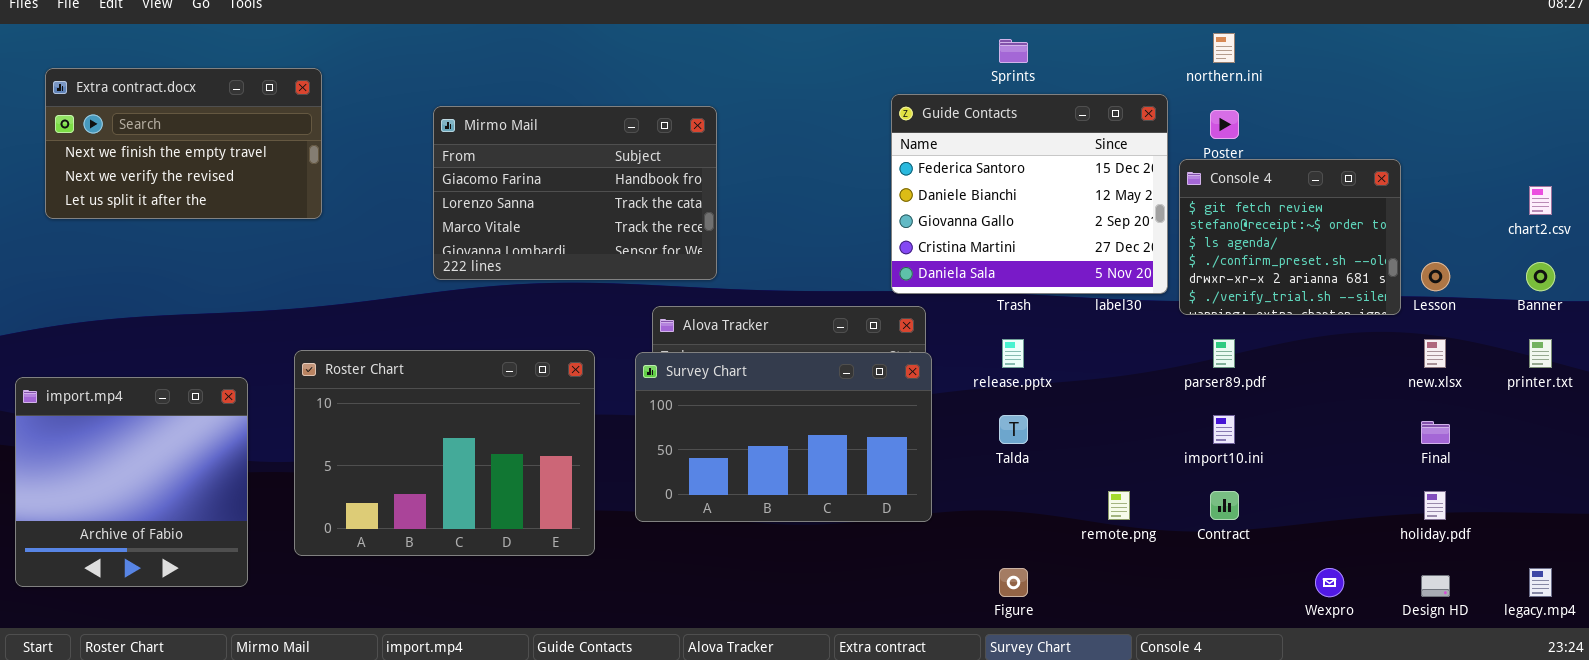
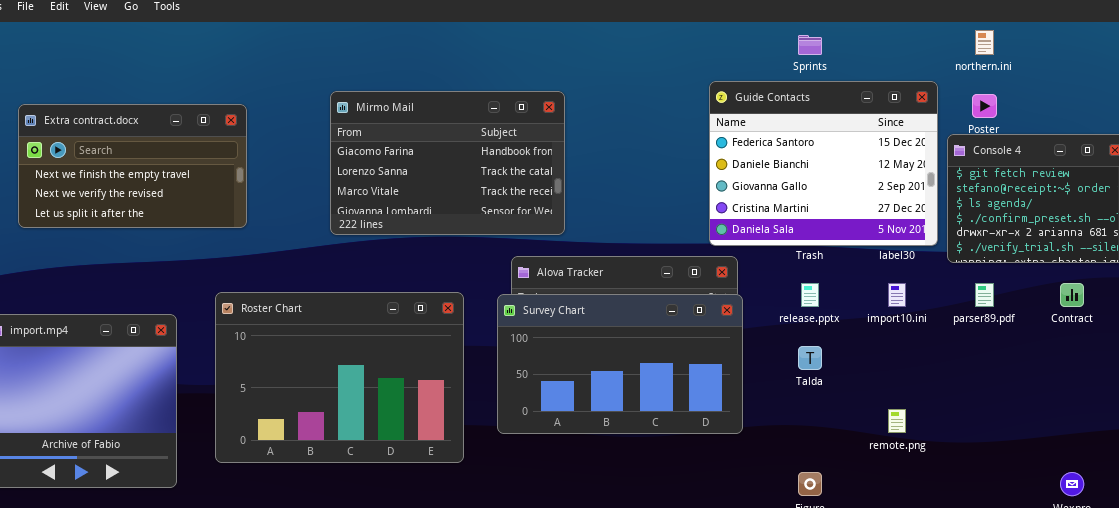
Extra contract.docx: [45,68,322,219] -> [18,104,247,228], moved
import10.ini: [1213,415,1235,444] -> [888,283,906,307], moved
Contract: [1210,491,1239,520] -> [1060,283,1084,307], moved

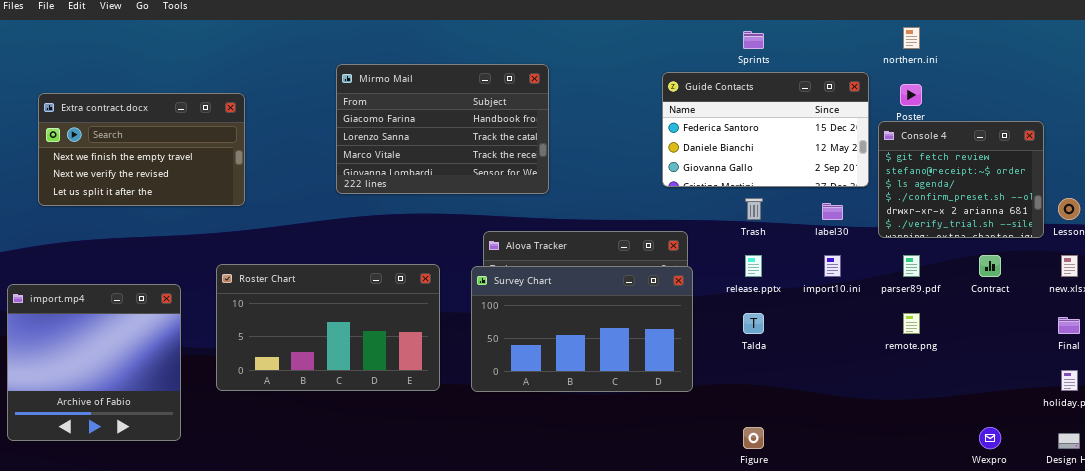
Guide Contacts: [709,81,938,246] -> [662,72,869,187], resized
Mirmo Mail: [330,91,565,235] -> [336,64,549,194], moved
Roster Chart: [215,292,464,463] -> [216,264,440,391], resized
remote.png: [888,409,906,433] -> [903,313,920,334], moved

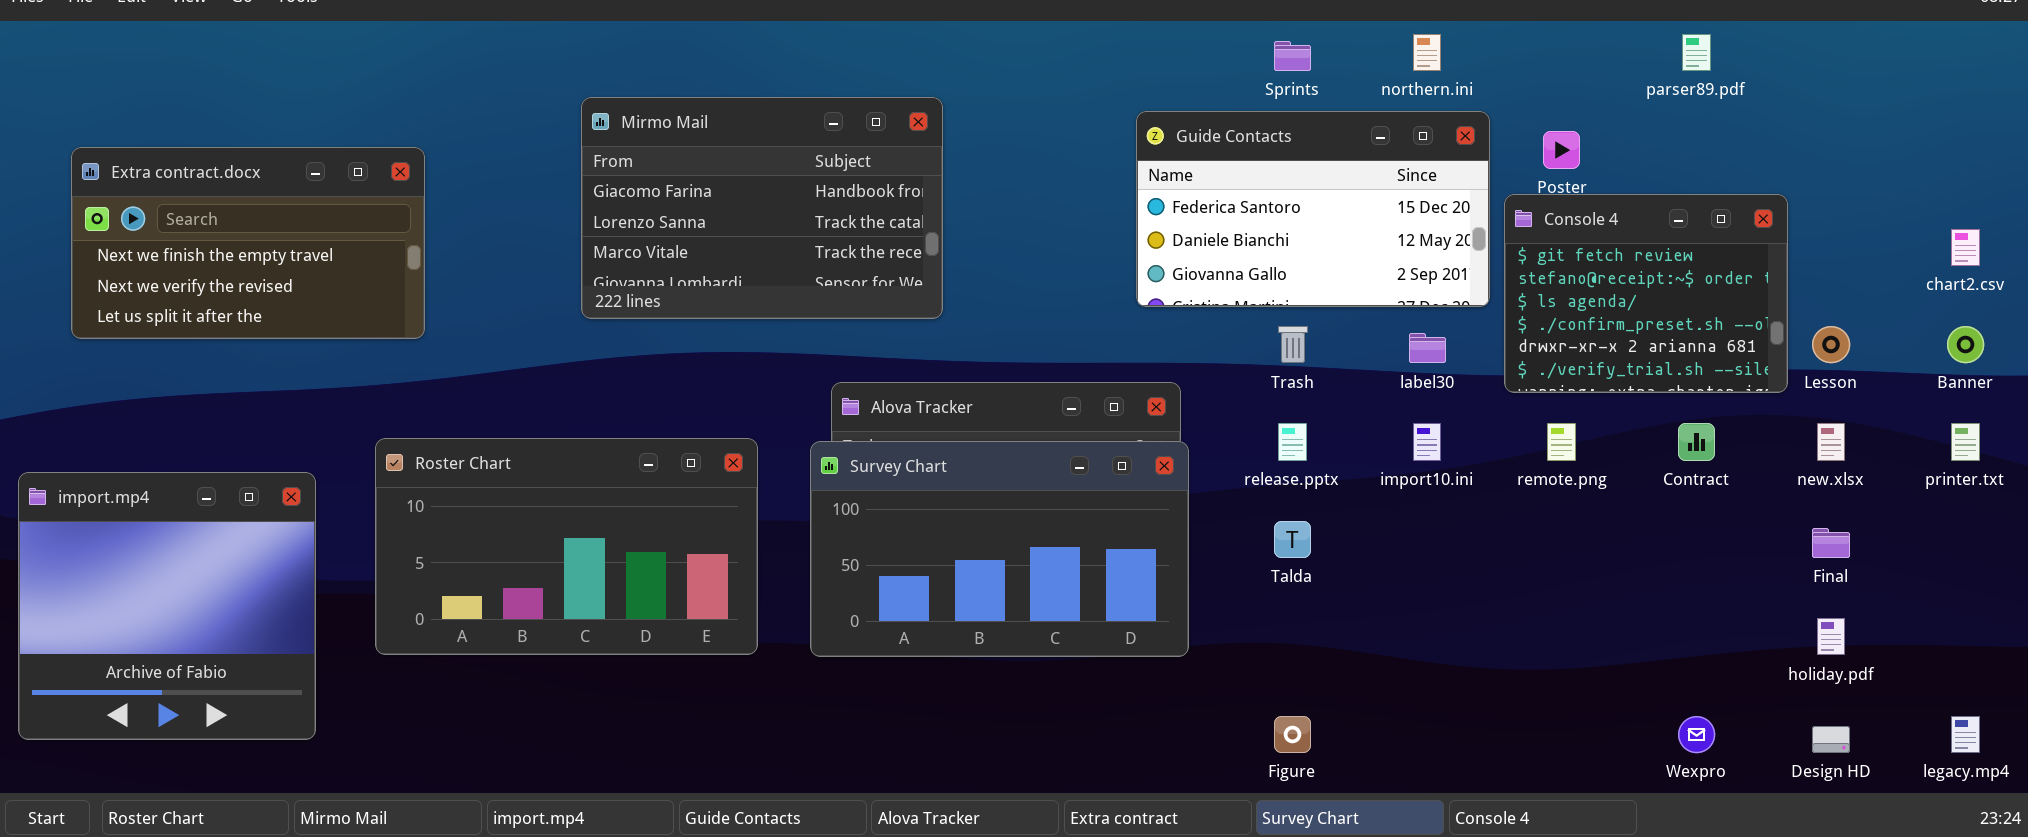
northern.ini: [903,27,920,49] -> [1413,34,1441,71], moved
parser89.pdf: [903,255,920,277] -> [1682,34,1711,71], moved
remote.png: [903,313,920,334] -> [1547,423,1576,461], moved

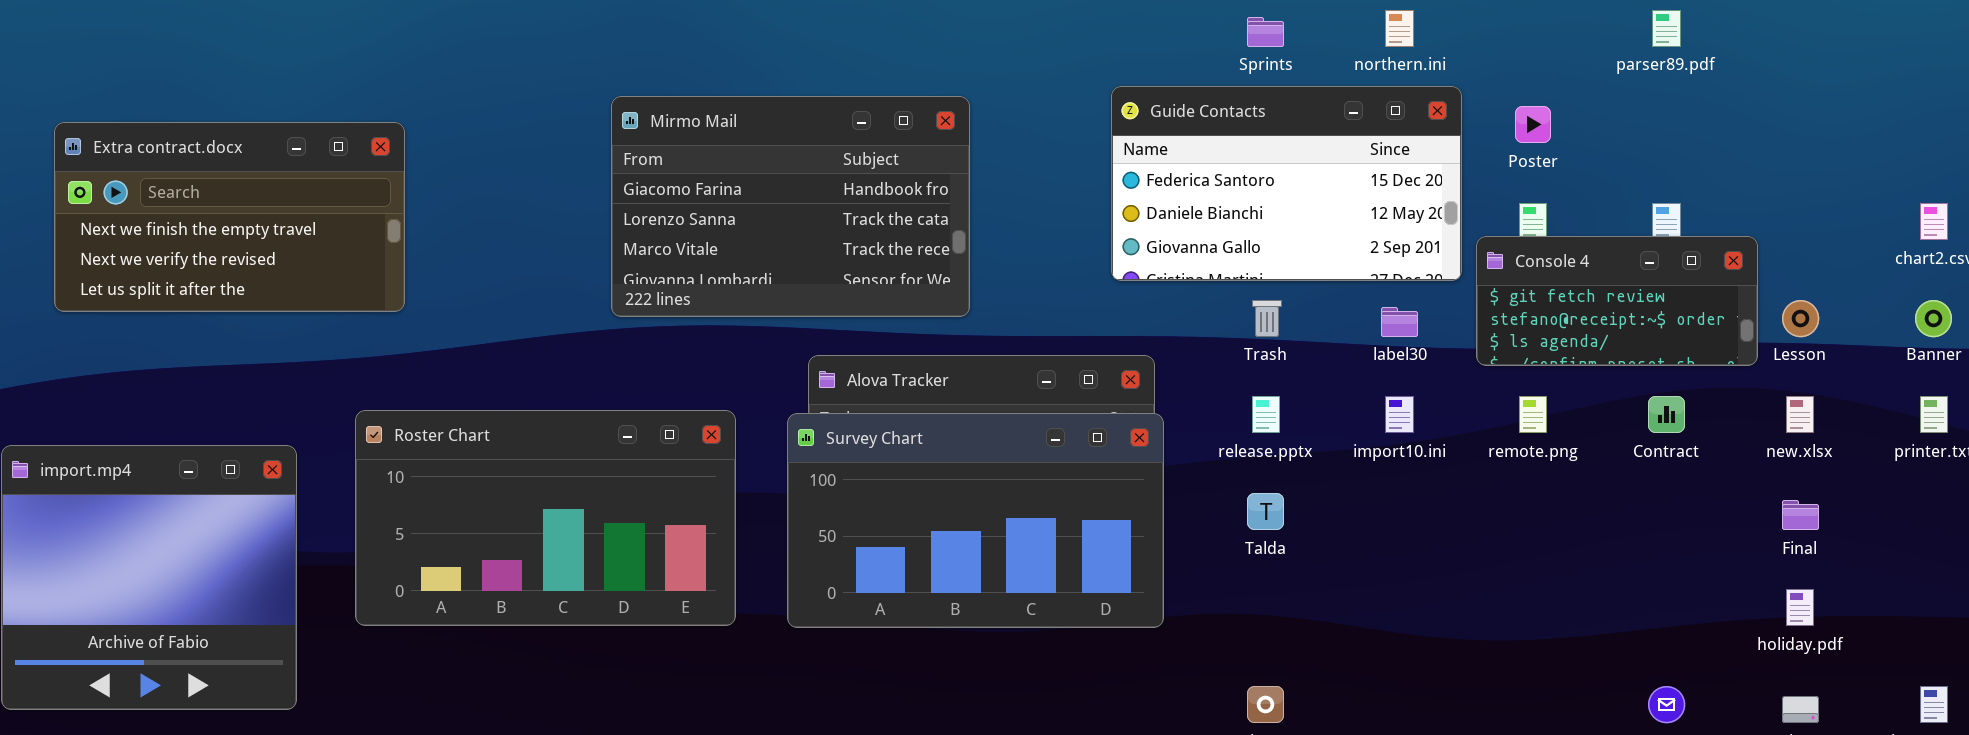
Mirmo Mail: [581,97,943,319] -> [611,96,970,317], moved
Console 4: [1504,194,1788,393] -> [1476,236,1758,366], resized

